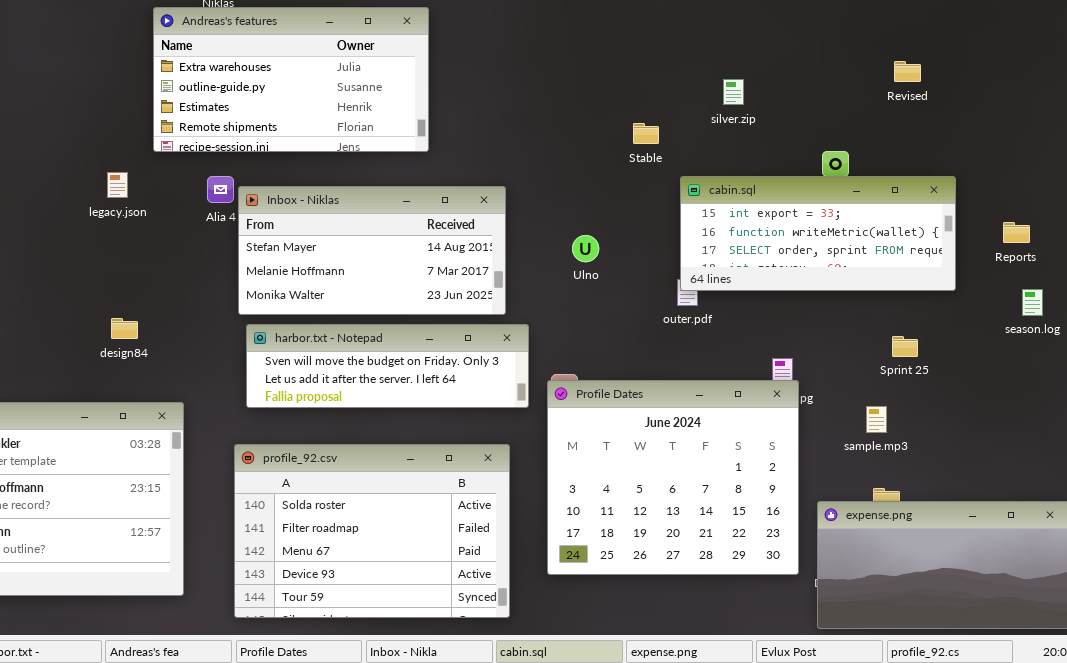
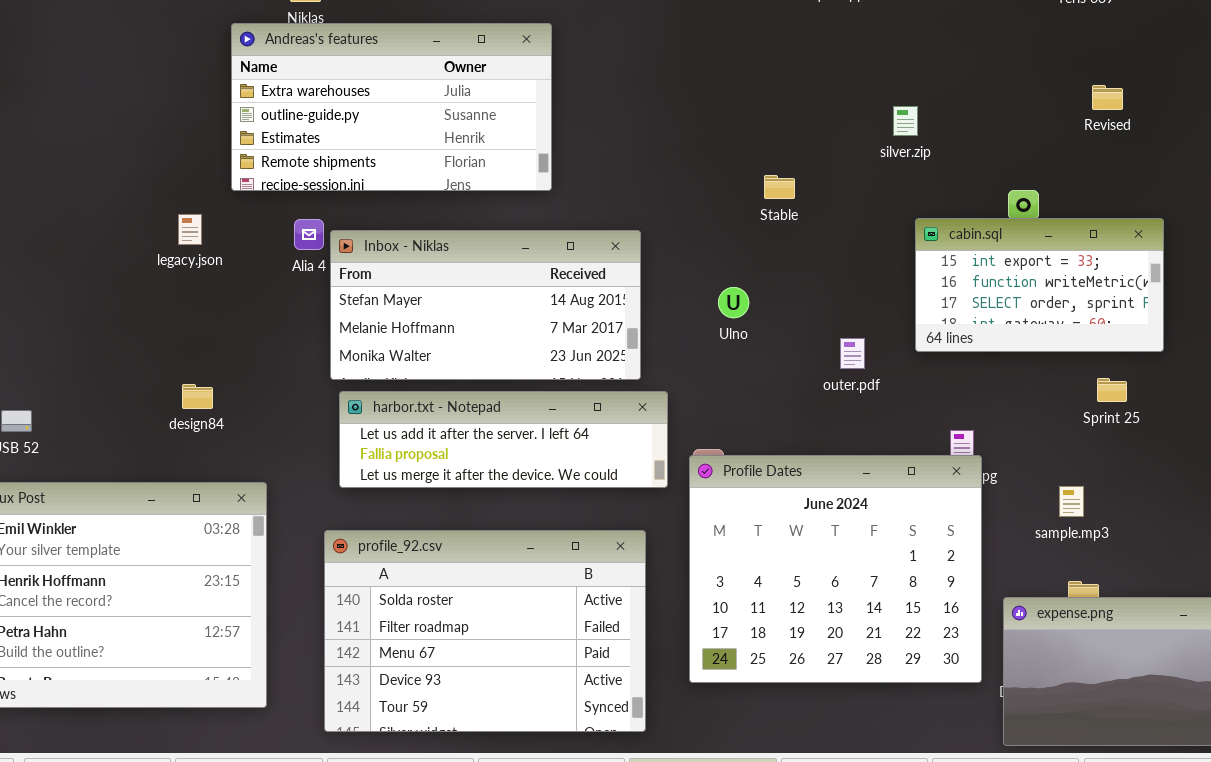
Stable: [633,123,659,144] -> [764,175,795,199], moved
cabin.sql: [680,176,956,291] -> [915,218,1164,352], resized
harbor.txt - Notepad: [246,324,529,408] -> [339,391,668,488], scrolled down 1 row
Sprint 25: [892,336,918,357] -> [1097,378,1127,402], moved

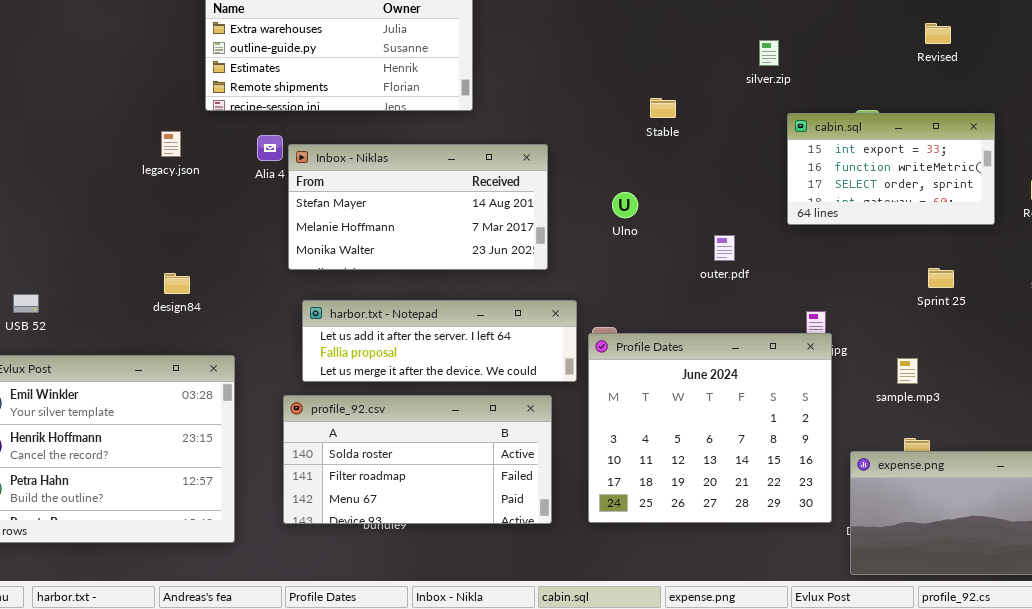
cabin.sql: [915,218,1164,352] -> [787,113,995,225], moved
harbor.txt - Notepad: [339,391,668,488] -> [302,300,577,382], moved
profile_92.csv: [324,530,646,732] -> [283,395,552,524], resized

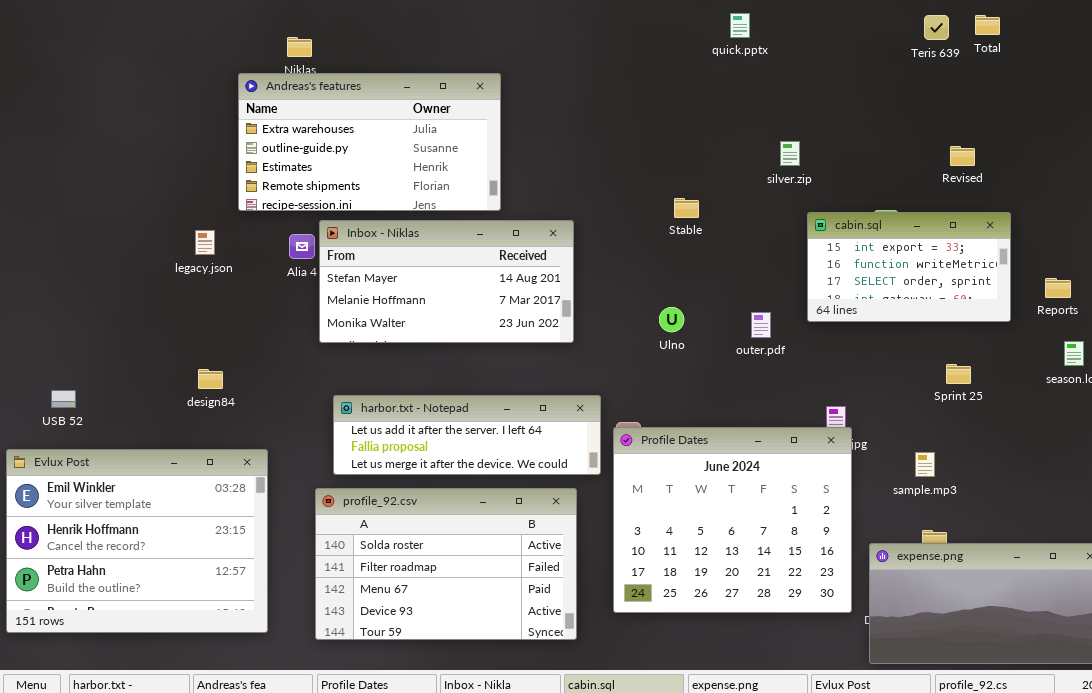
Revised: [925,23,951,44] -> [950,146,975,166], moved
Inbox - Niklas: [288,144,548,270] -> [319,220,574,343], moved
Ulno: [612,192,638,218] -> [659,307,684,332], moved
outer.pdf: [714,235,735,261] -> [751,312,771,338], moved
profile_92.csv: [283,395,552,524] -> [315,488,577,640], resized

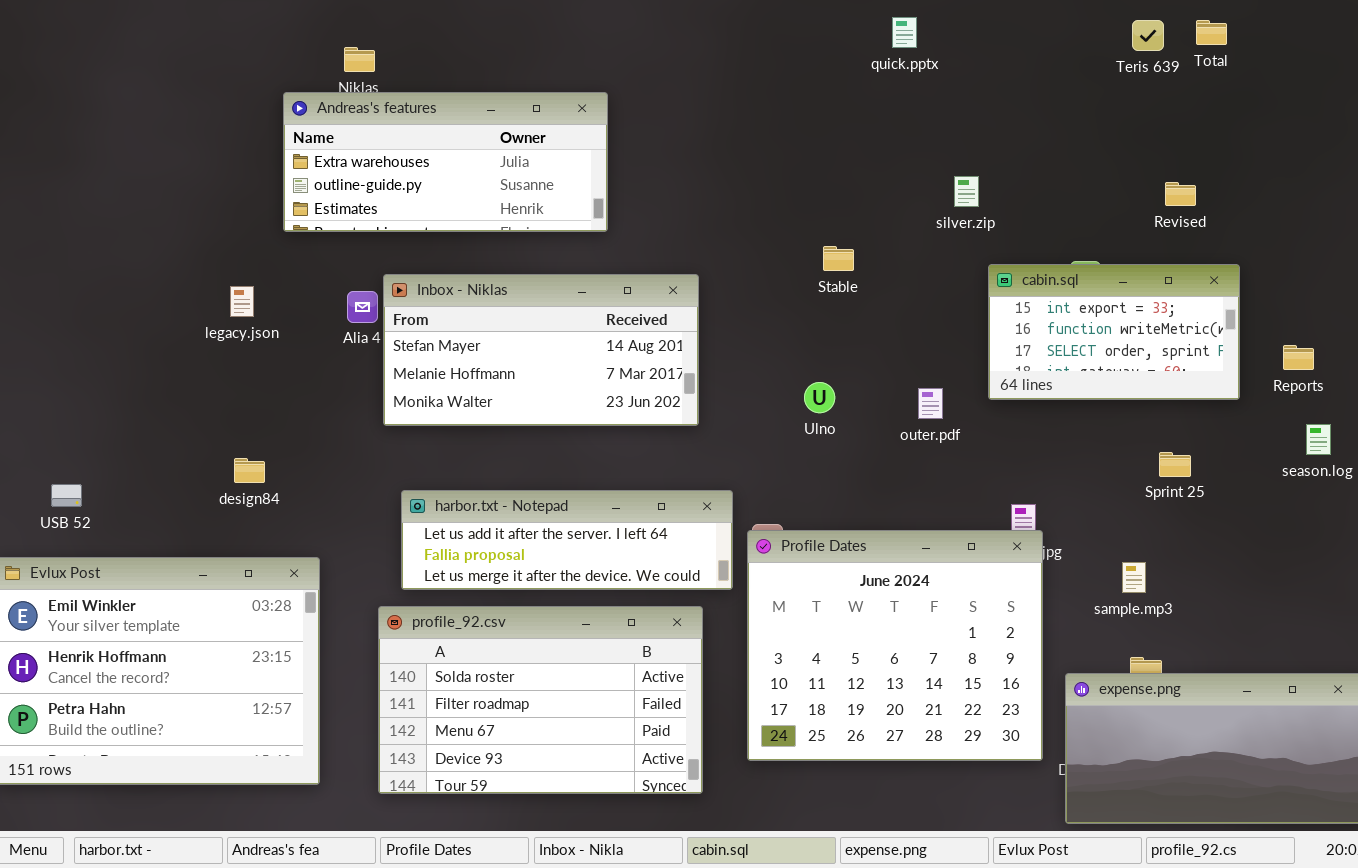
Andreas's features: [238,73,501,211] -> [283,92,608,232], resized

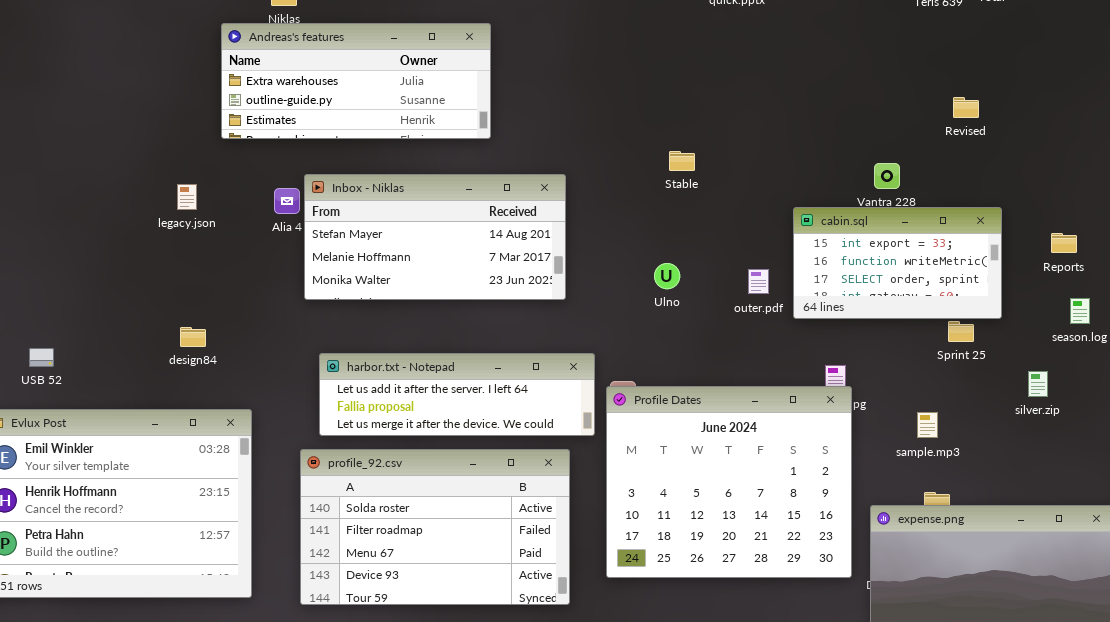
silver.zip: [954,176,979,207] -> [1028,371,1048,397], moved
cabin.sql: [988,264,1240,400] -> [793,207,1002,319], moved

